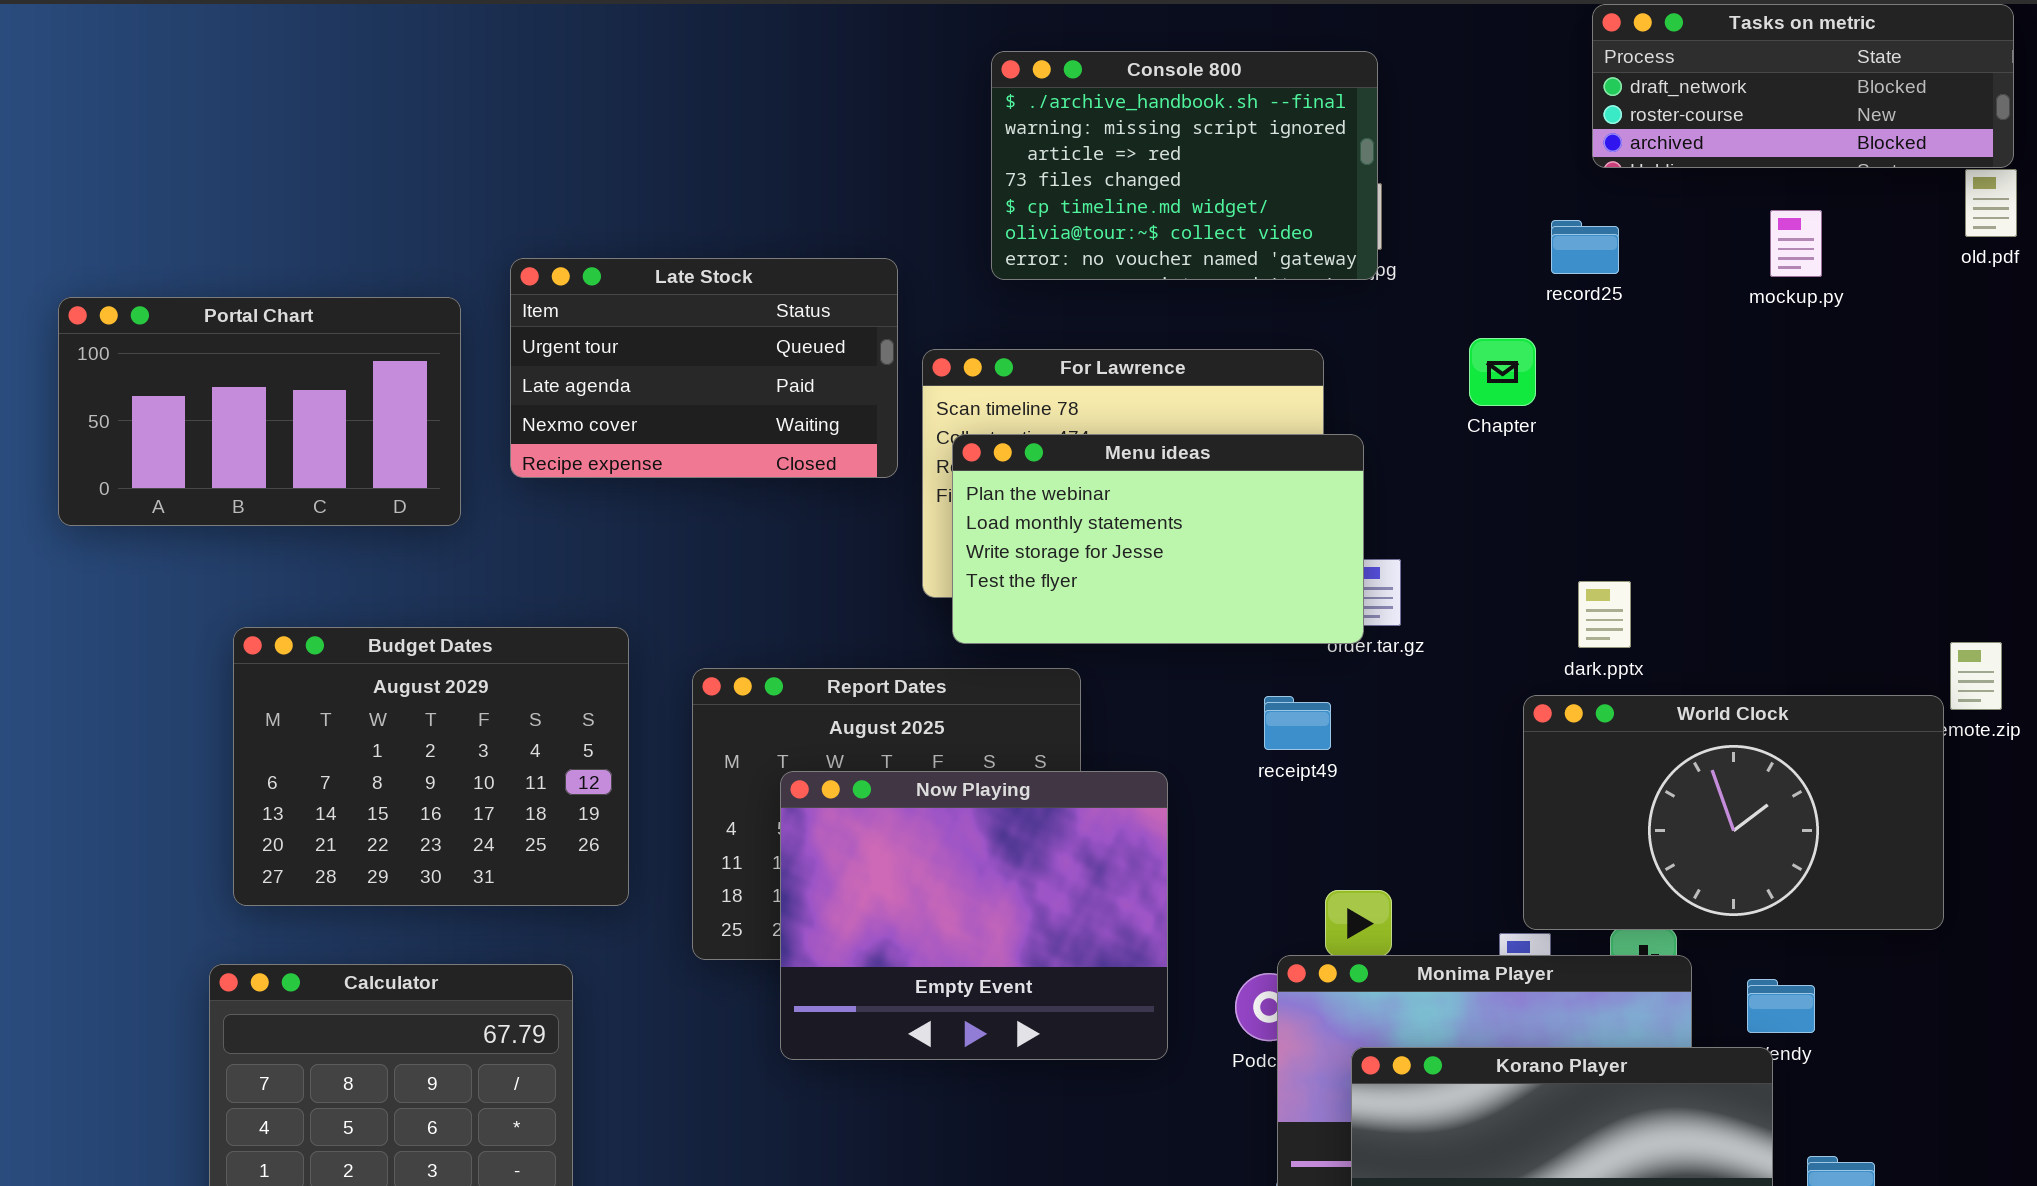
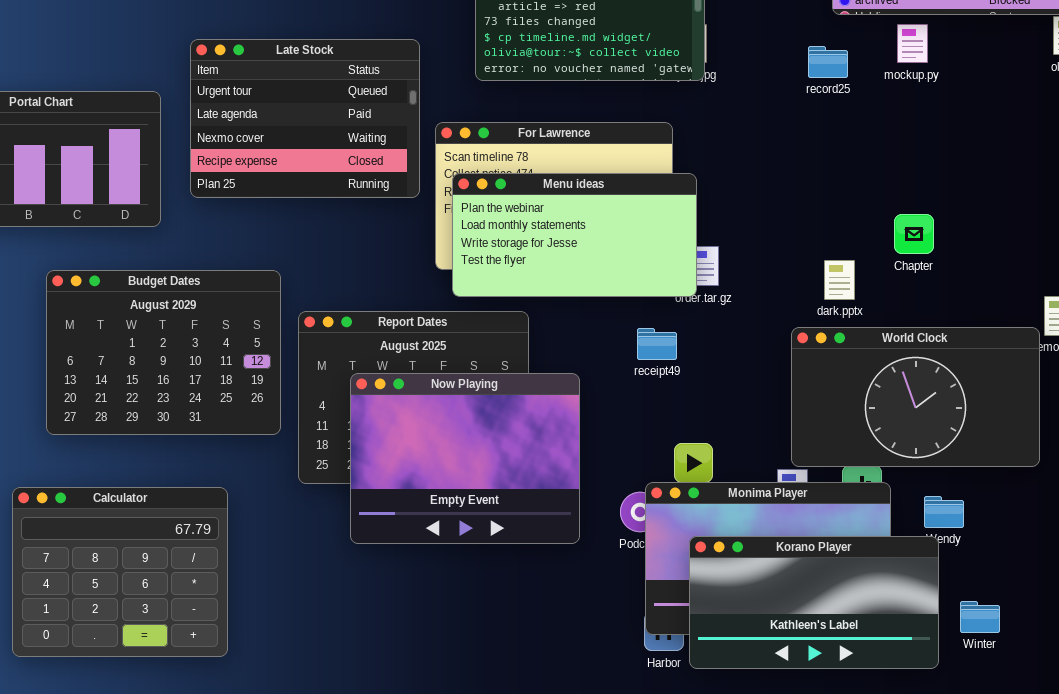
mockup.py: [1770,210,1822,277] -> [897,24,928,63], moved
Late Stock: [510,258,898,478] -> [190,39,420,198], resized
Chapter: [1469,338,1536,406] -> [894,214,934,254], moved
Budget Dates: [233,627,629,906] -> [46,270,281,435], moved

